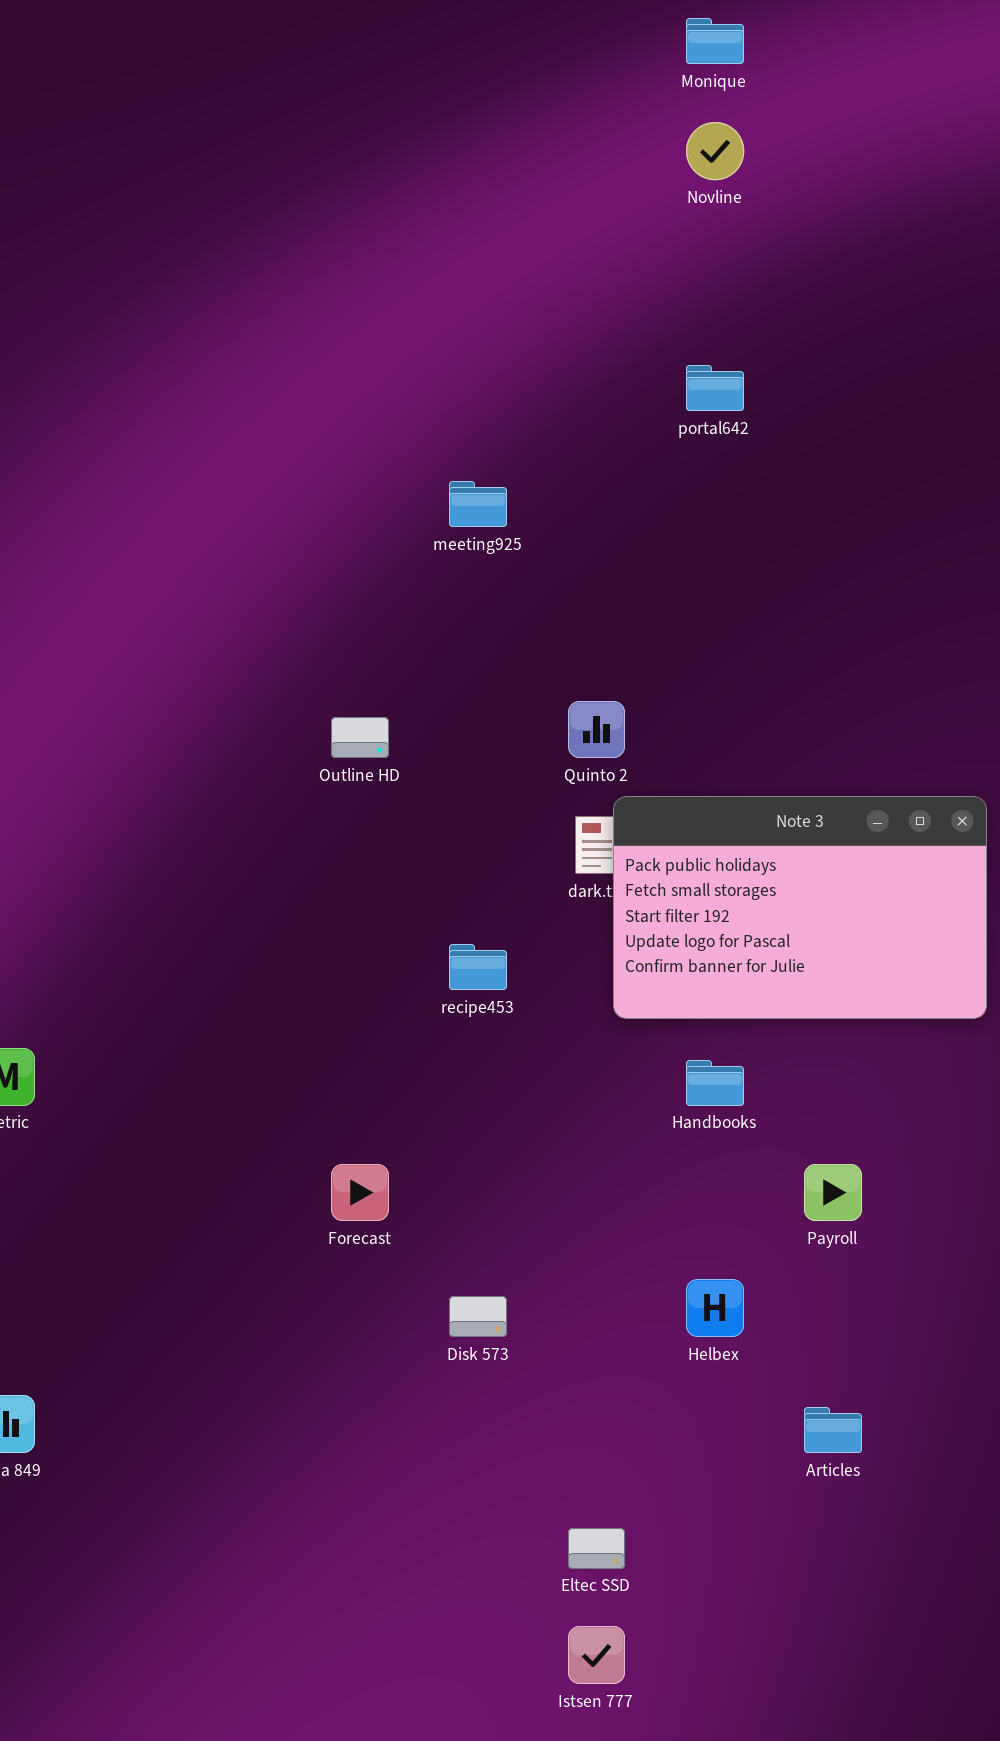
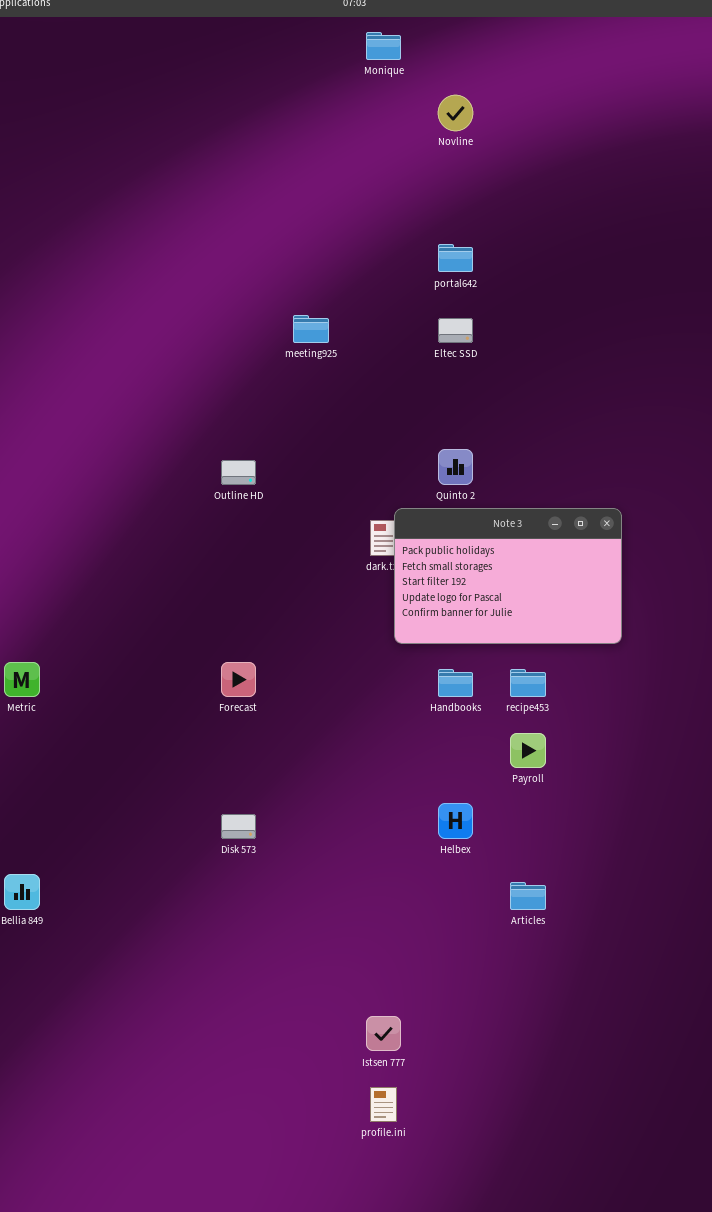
Monique: [686,18,744,64] -> [366,32,401,60], moved
Quinto 2: [568,701,625,758] -> [438,449,473,485], moved
recipe453: [449,944,507,990] -> [510,669,546,697], moved
Forecast: [331,1164,389,1221] -> [221,662,256,697], moved
Disk 573: [449,1296,507,1337] -> [221,814,256,839], moved
Eltec SSD: [568,1528,625,1569] -> [438,318,473,343], moved

